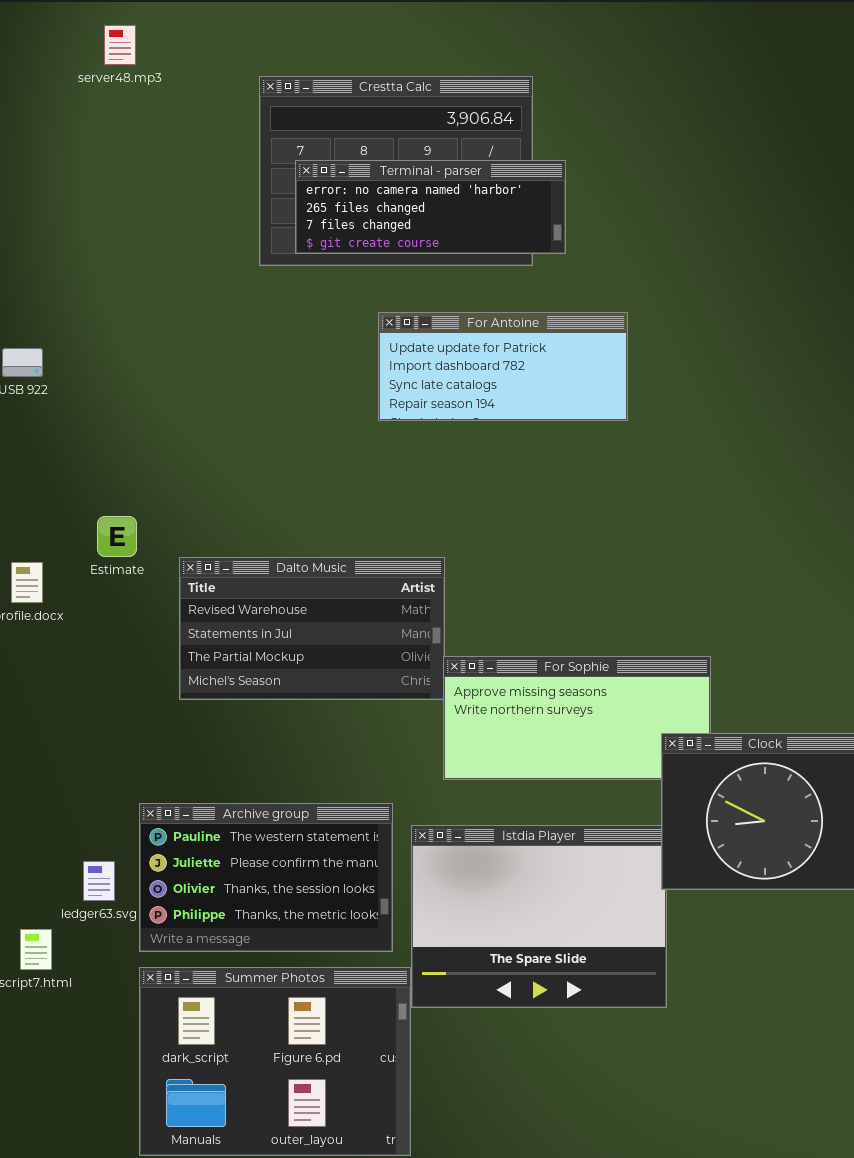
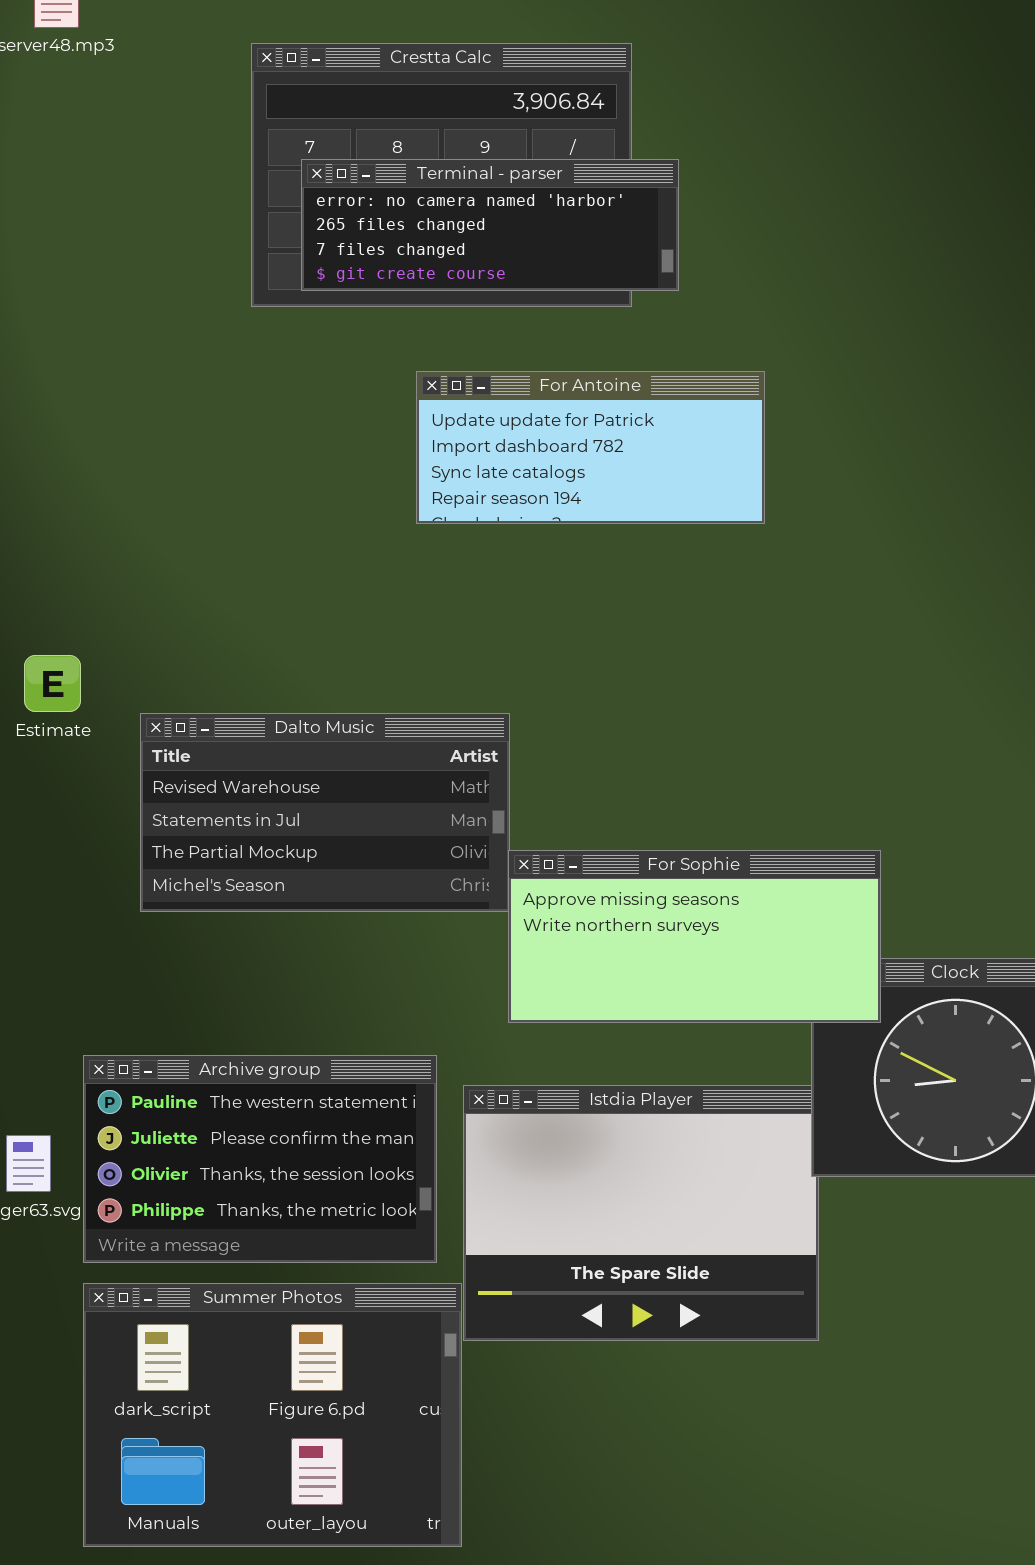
For Sophie: [443,656,711,780] -> [508,850,881,1023], raised

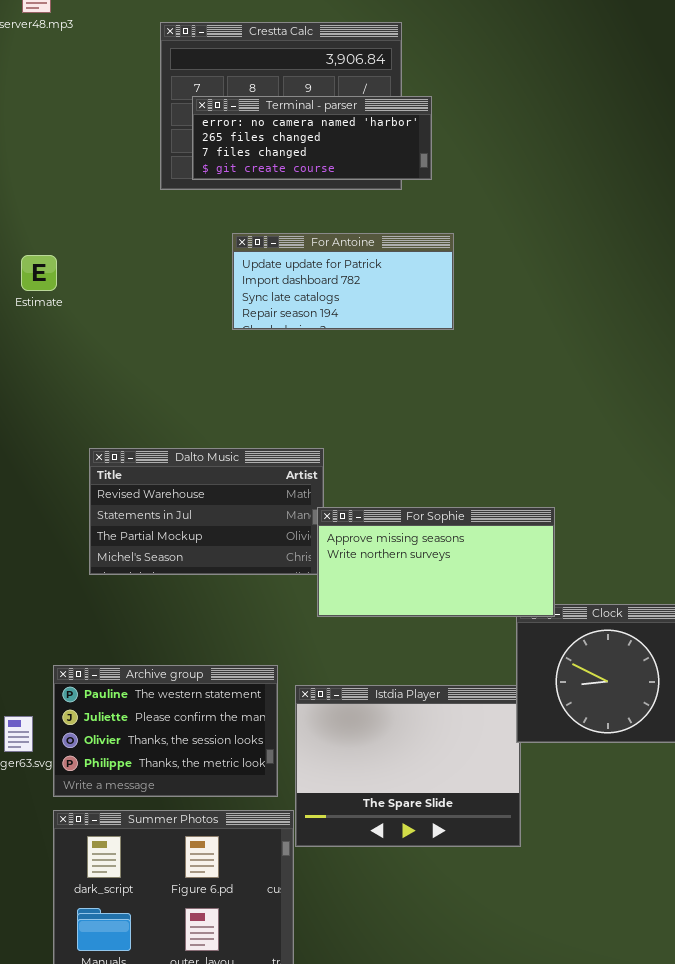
For Antoine: [416,371,765,524] -> [232,233,454,330], moved
Estimate: [24,655,81,712] -> [21,255,57,291], moved
For Sophie: [508,850,881,1023] -> [317,507,555,617], moved

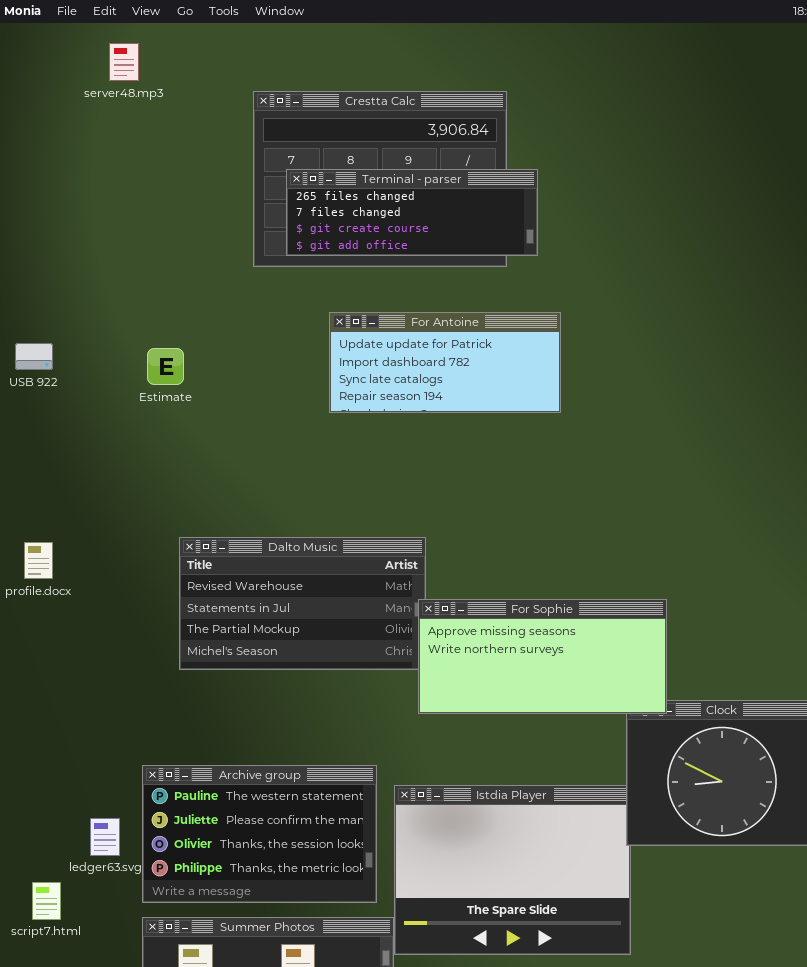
Terminal - parser: [192,96,432,180] -> [286,169,538,256], scrolled down 1 row
Estimate: [21,255,57,291] -> [147,348,184,385], moved

